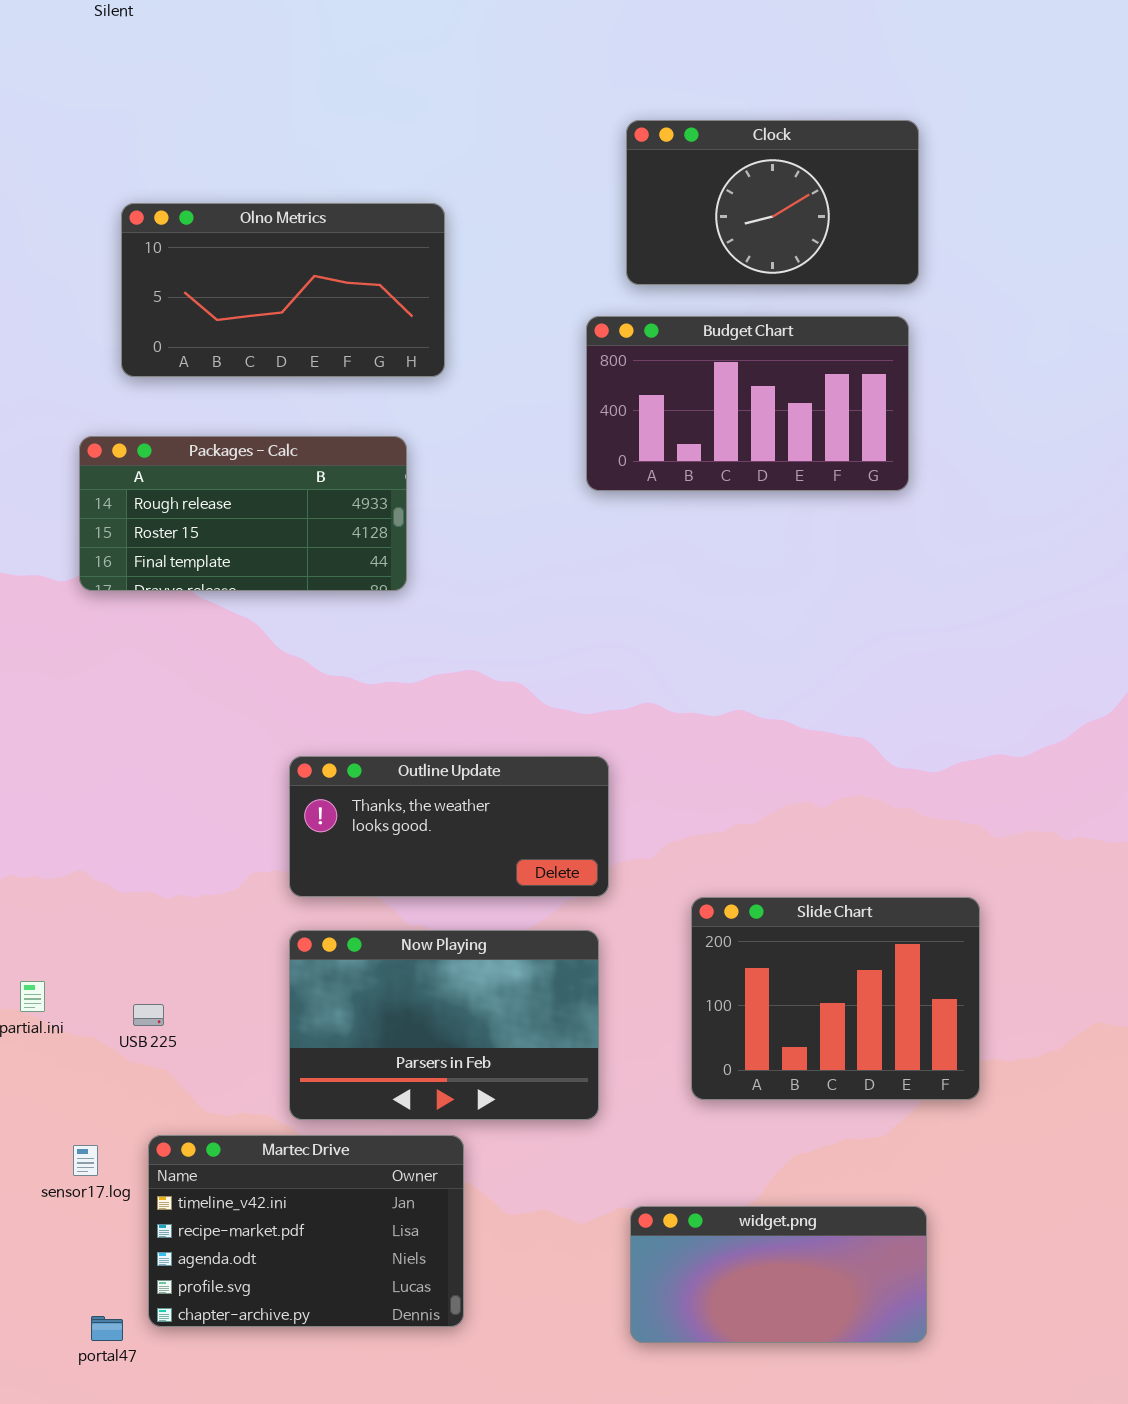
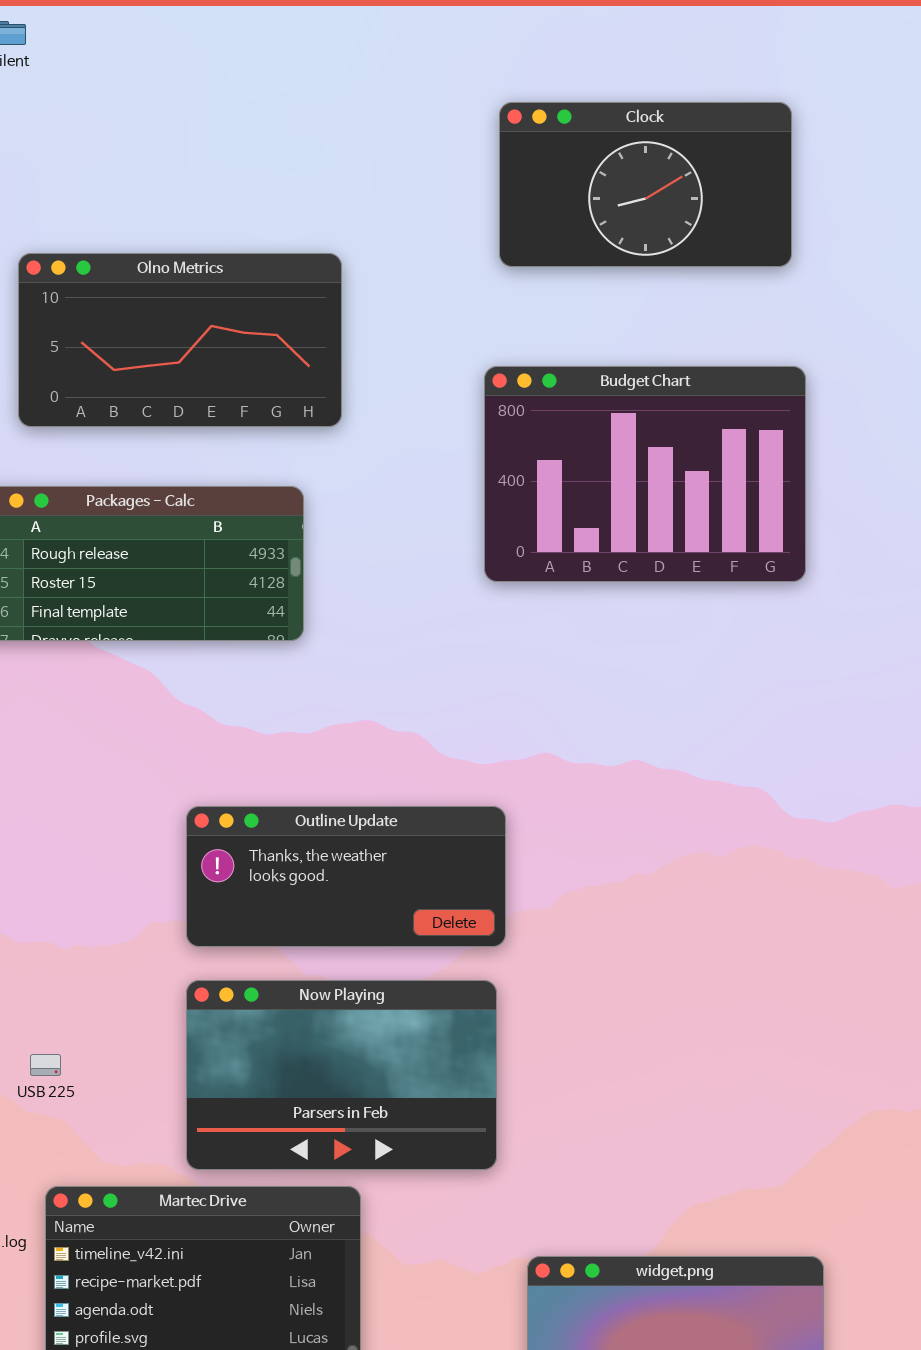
Clock: [626,120,919,285] -> [499,102,792,267], moved
Budget Chart: [586,316,909,491] -> [484,366,806,582], resized
Slide Chart: [691,897,980,1100] -> none, closed

